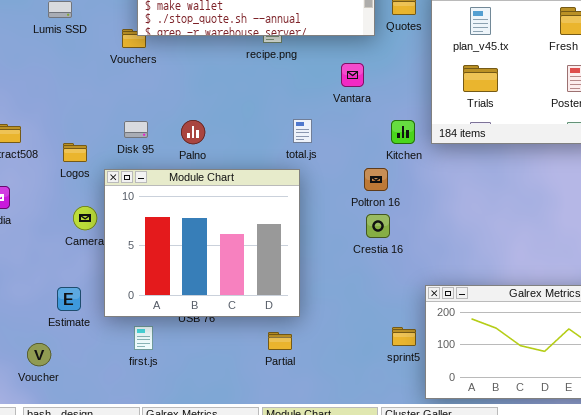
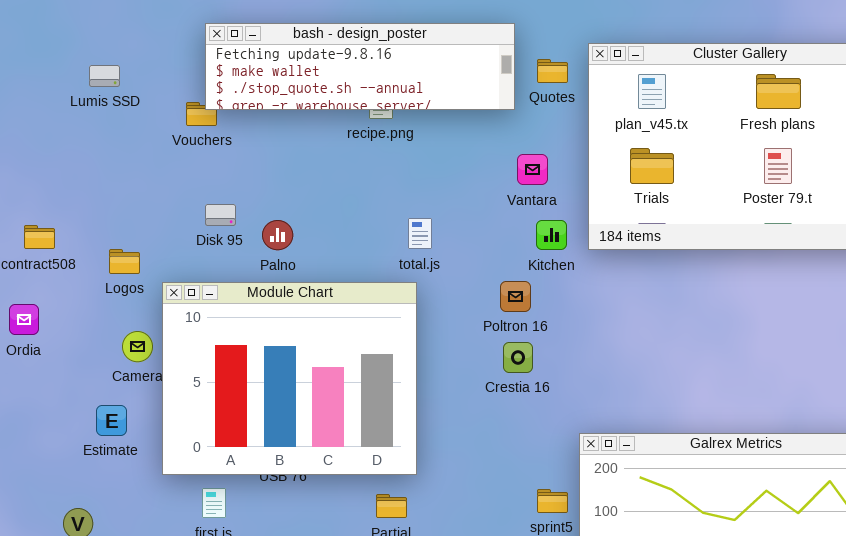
Vantara: [341,63,364,87] -> [517,154,548,185], moved
Disk 95: [124,121,148,138] -> [205,204,236,226], moved
Estimate: [57,287,81,311] -> [96,405,127,436], moved

